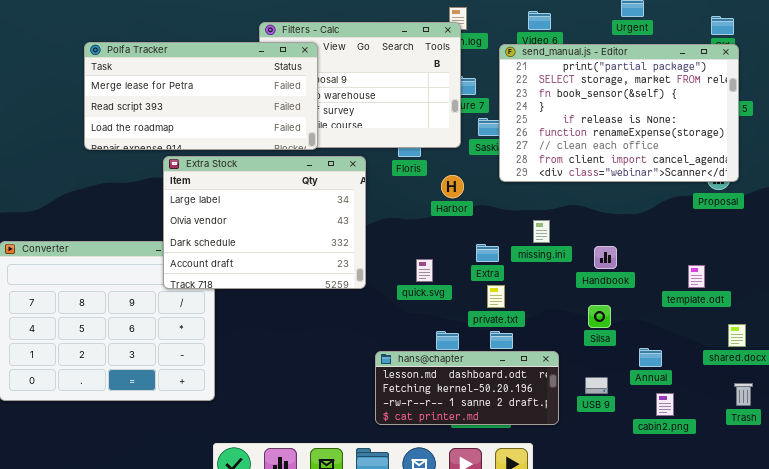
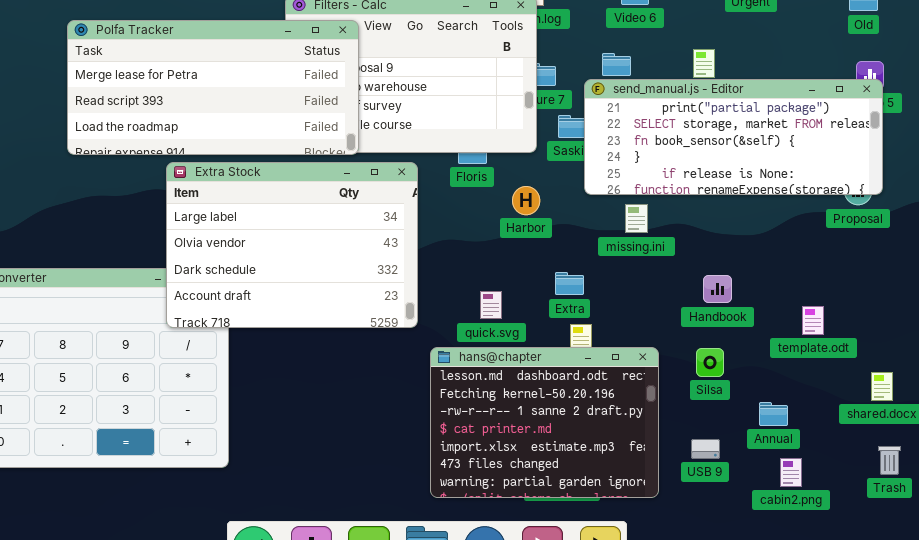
send_manual.js - Editor: [499,44,739,182] -> [584,79,883,195], resized
missing.ini: [533,220,550,243] -> [625,204,648,233], moved
template.odt: [688,265,705,288] -> [802,306,824,335], moved
hans@chapter: [375,351,559,425] -> [430,347,659,498], resized

